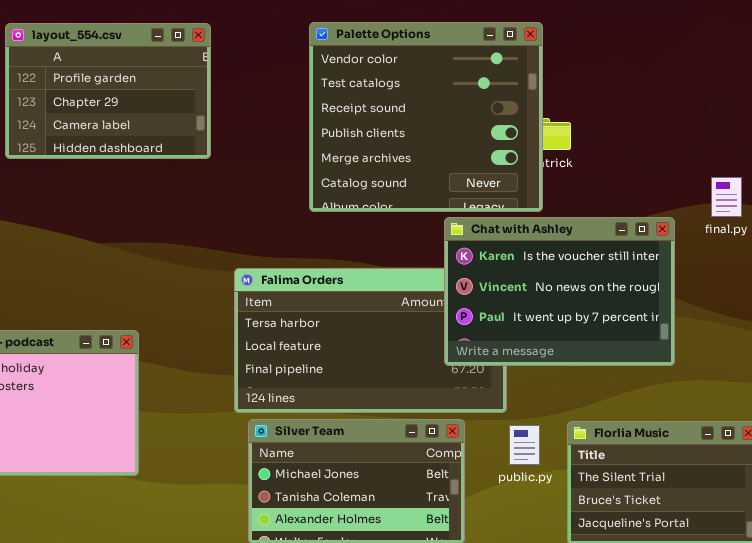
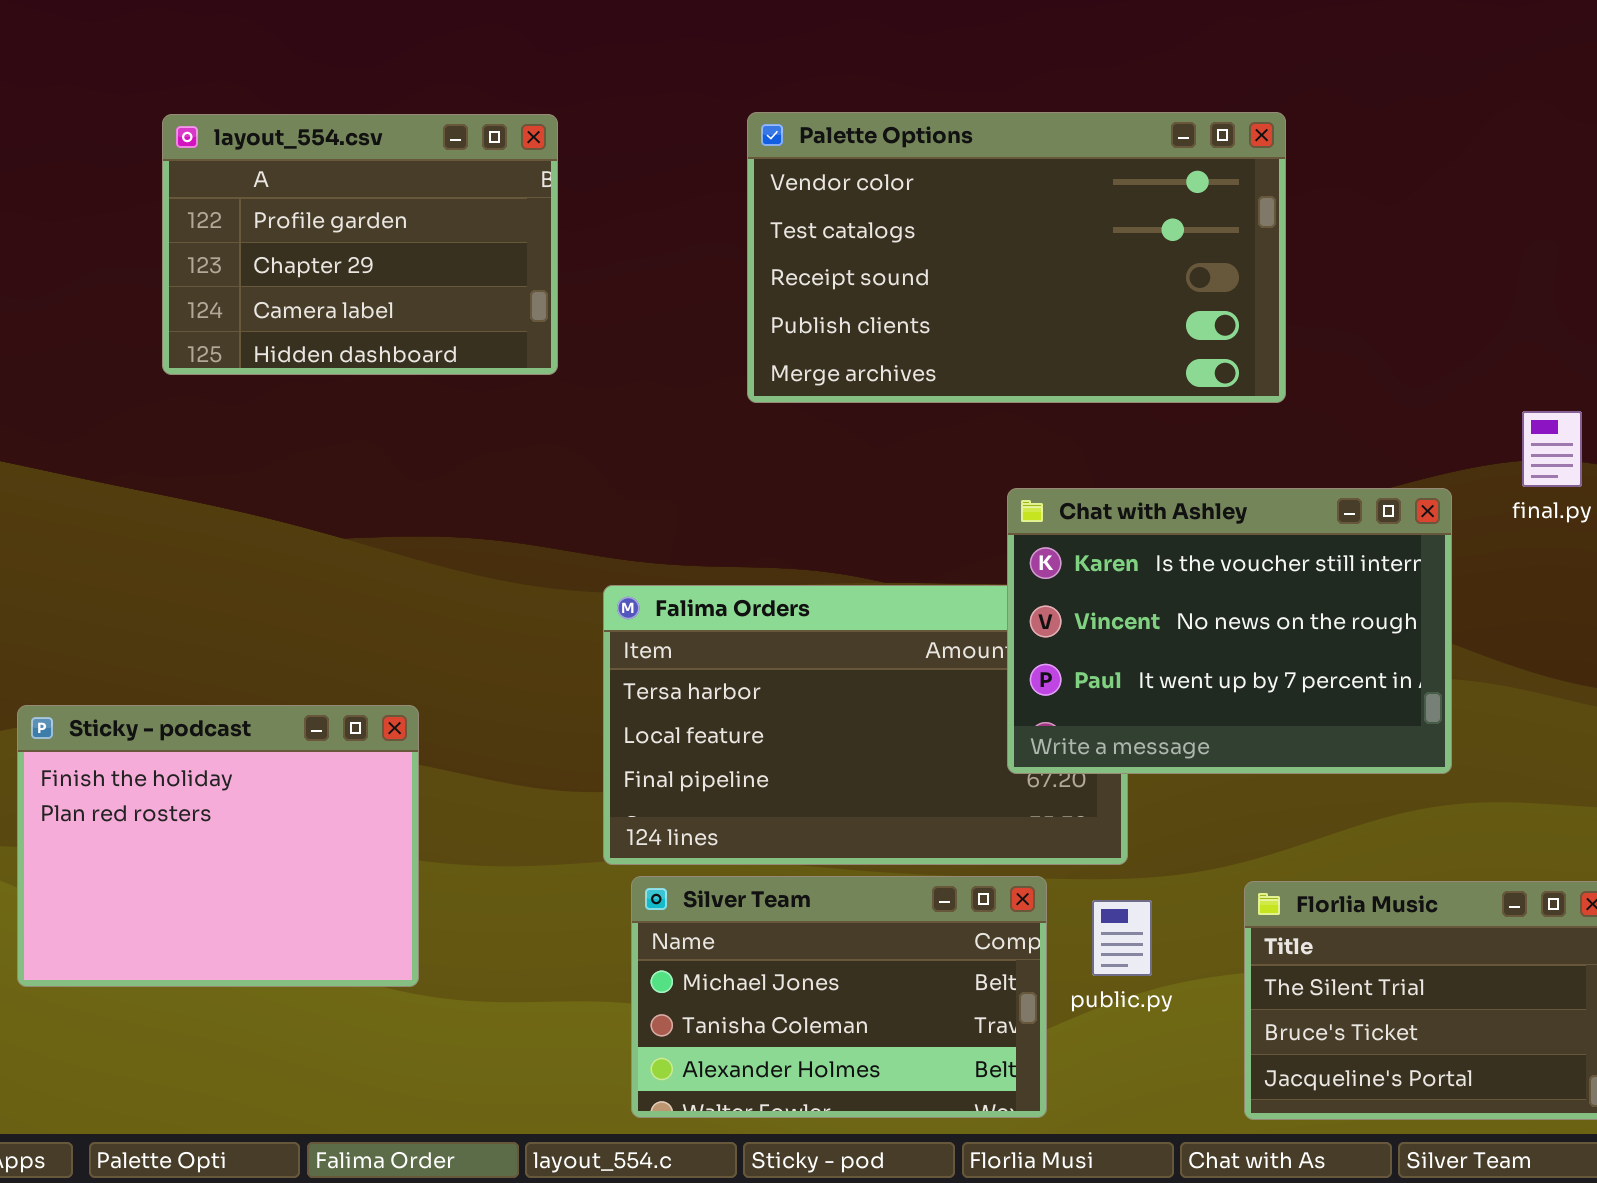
Palette Options: [309,22,543,212] -> [747,112,1286,403], resized
public.py: [509,425,540,465] -> [1092,900,1152,976], moved

